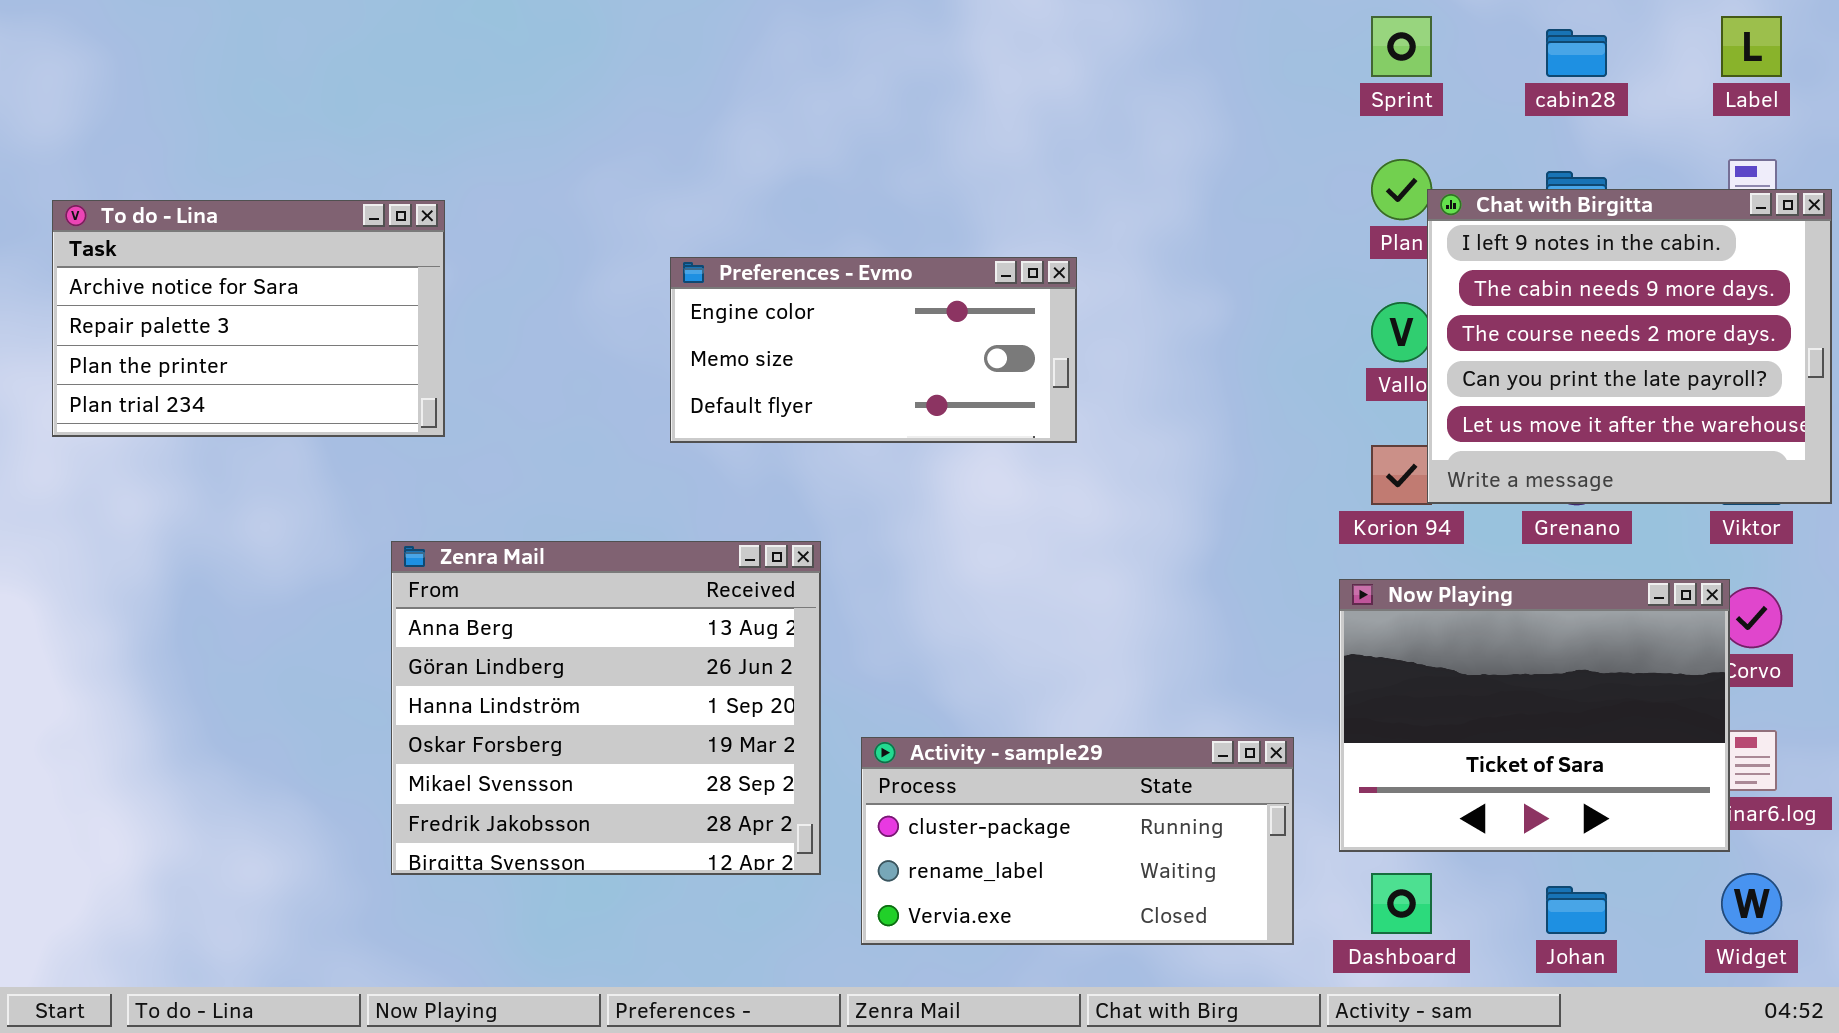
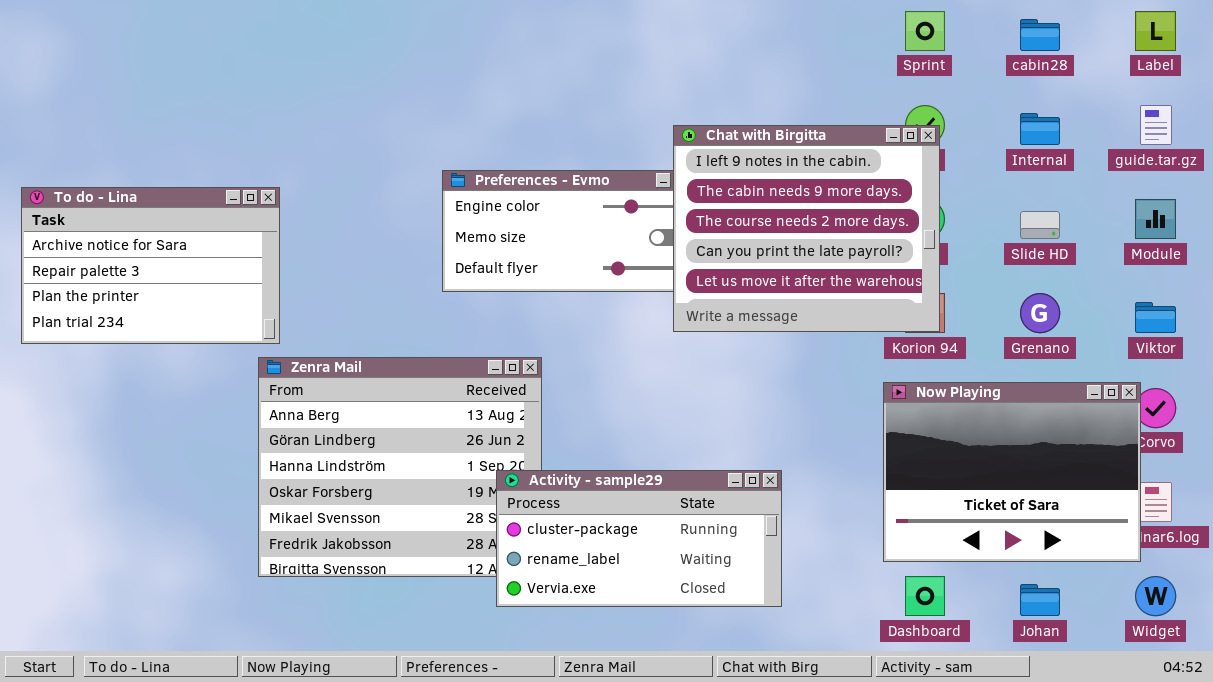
Chat with Birgitta: [1427,189,1832,504] -> [673,125,940,332], moved
To do - Lina: [52,200,445,437] -> [21,187,280,344], moved
Activity - sample29: [861,737,1294,945] -> [496,470,782,607], moved

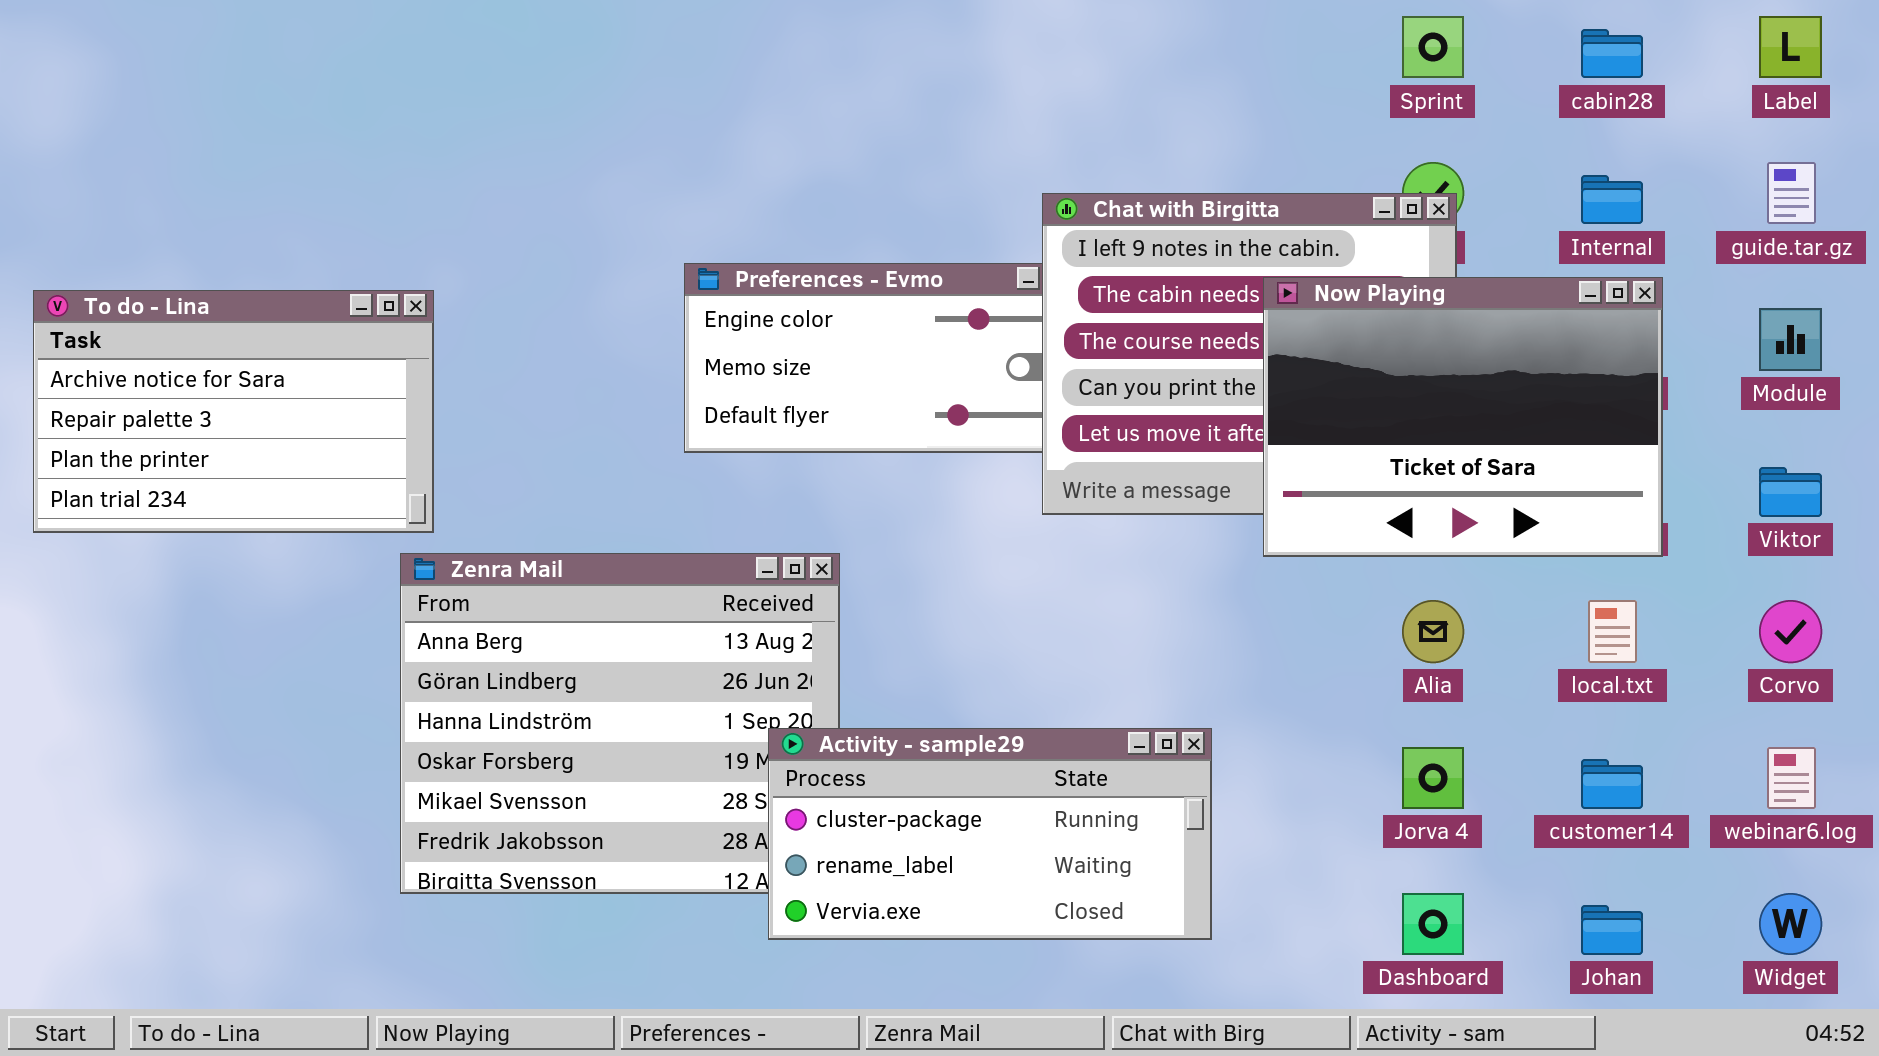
Now Playing: [883,382,1141,562] -> [1263,277,1663,557], moved

